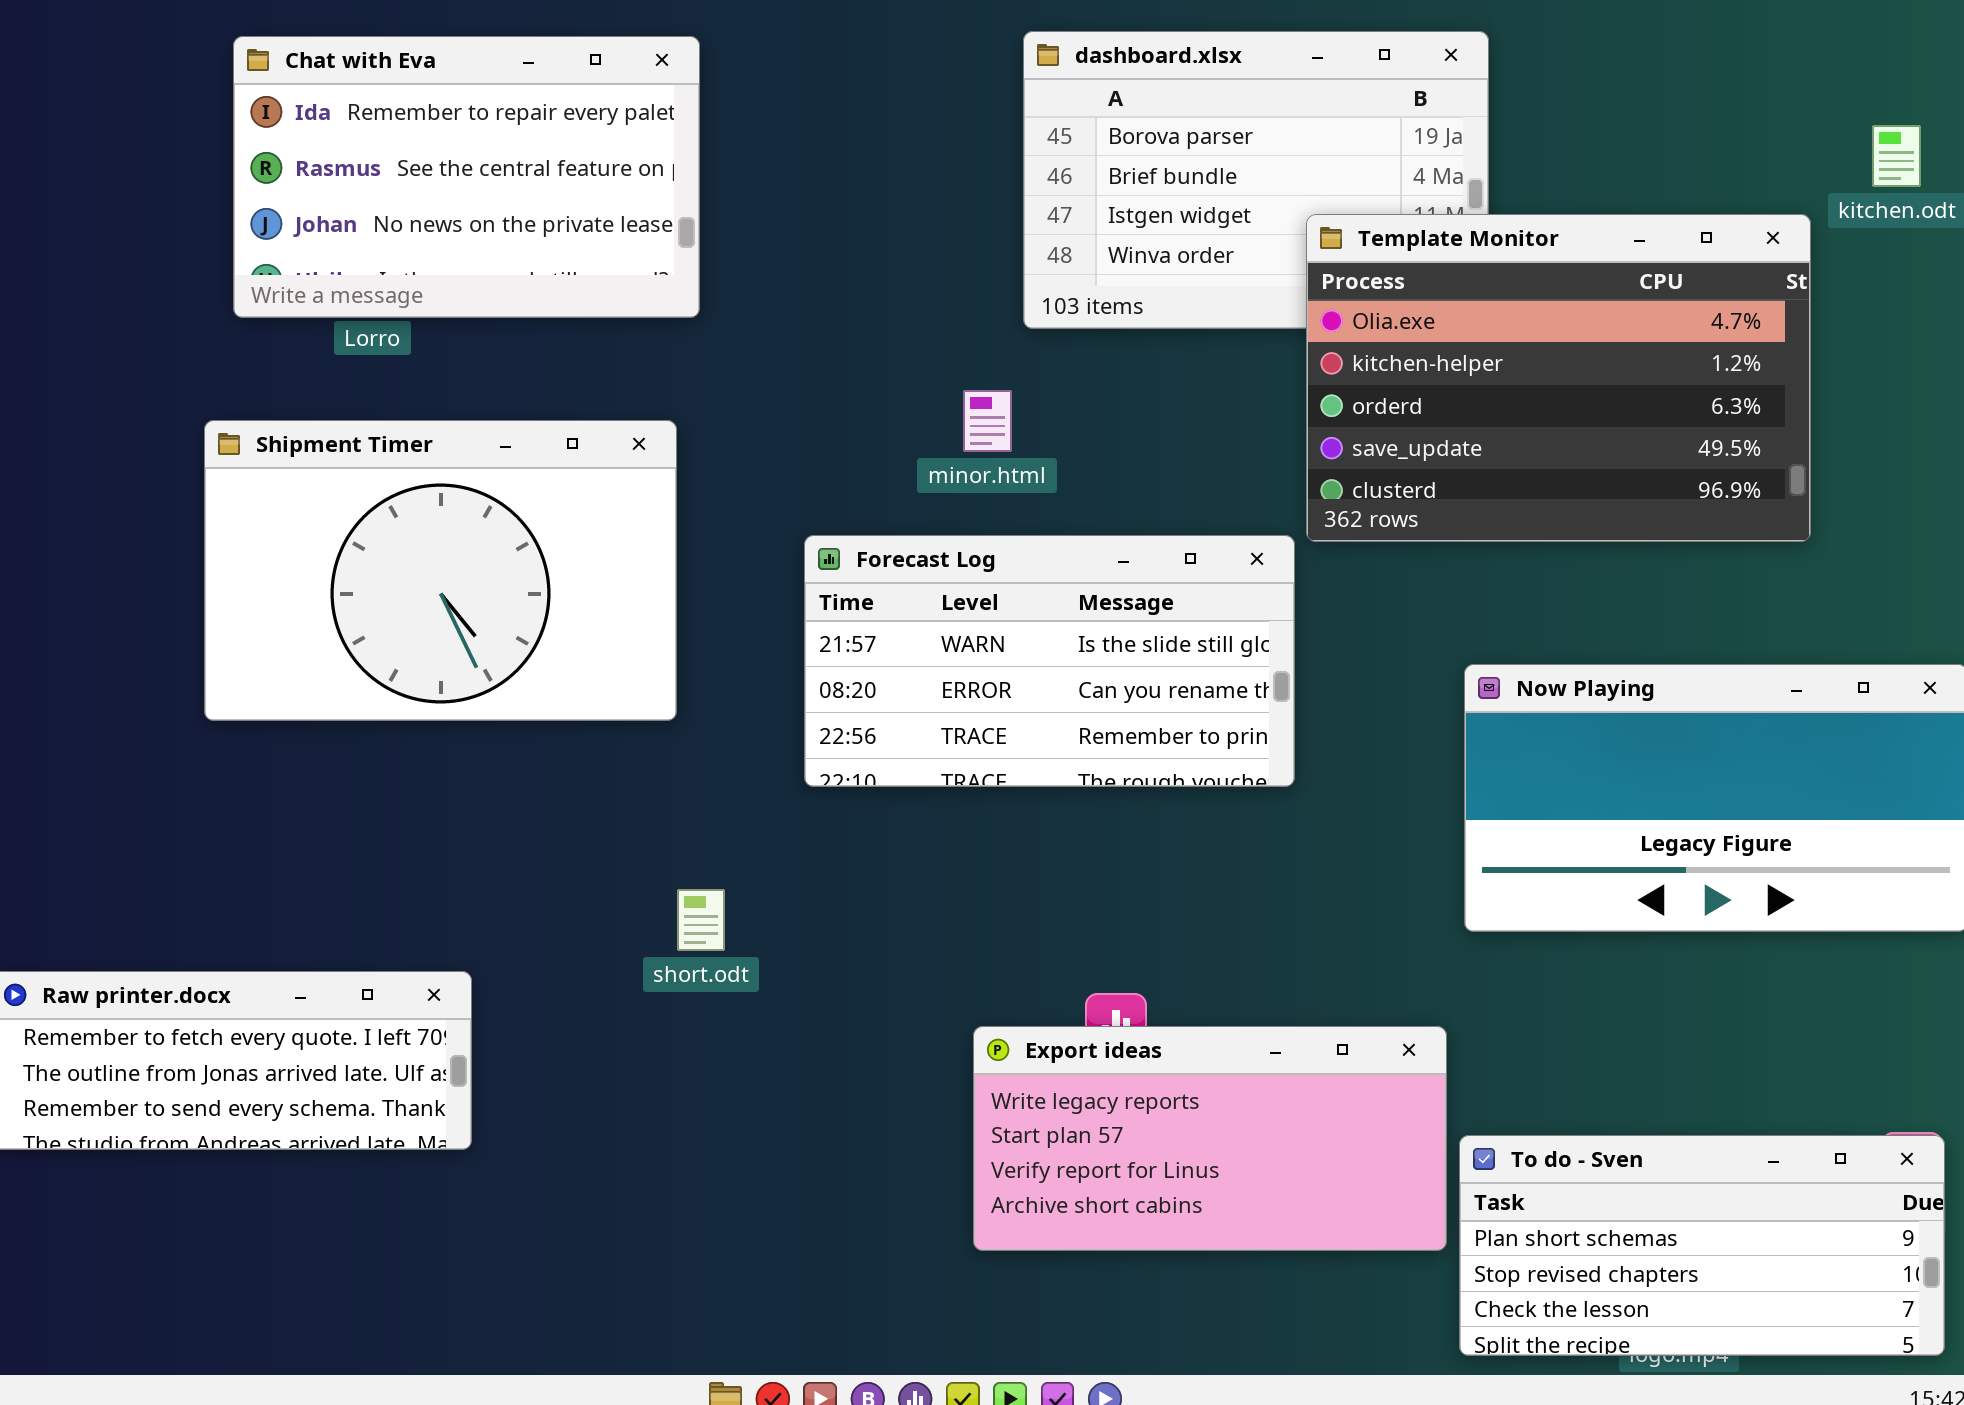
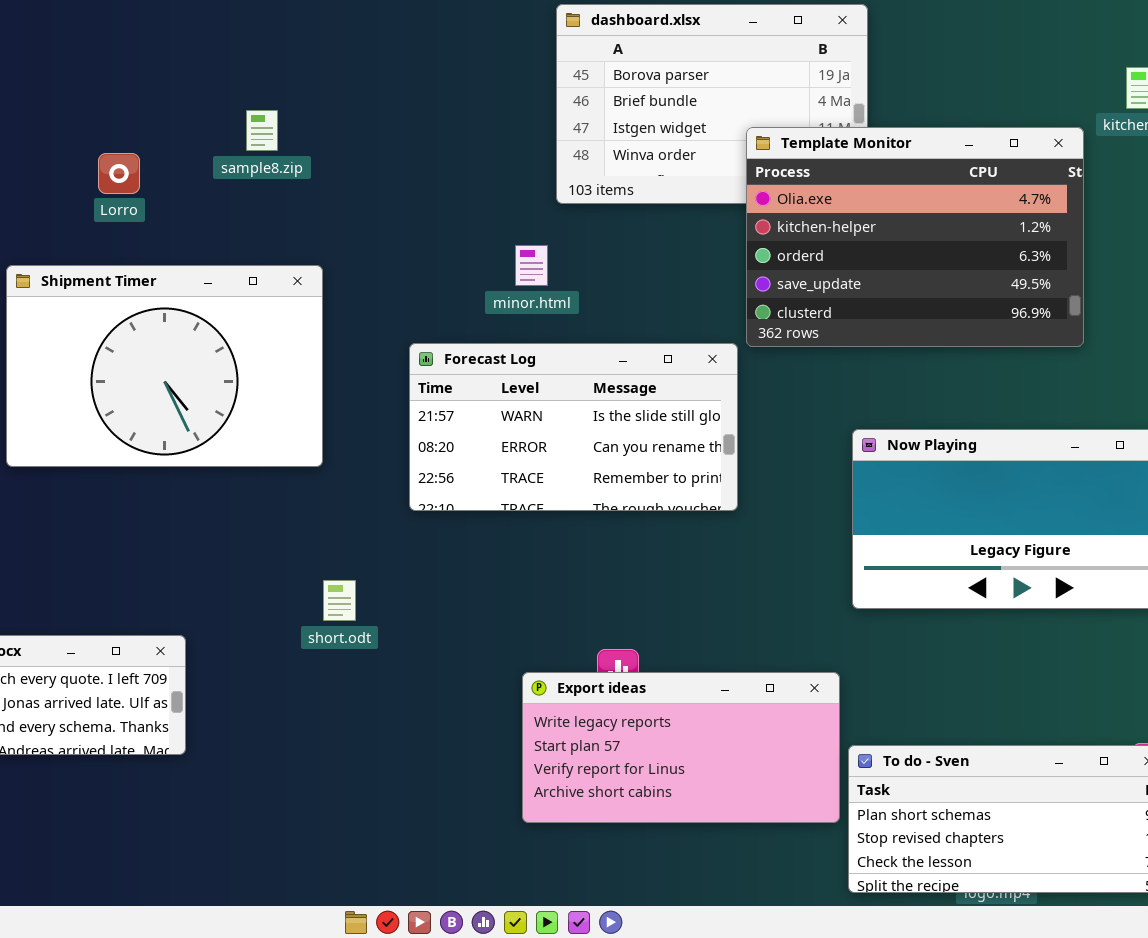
Chat with Eva: [233,36,700,318] -> none, closed

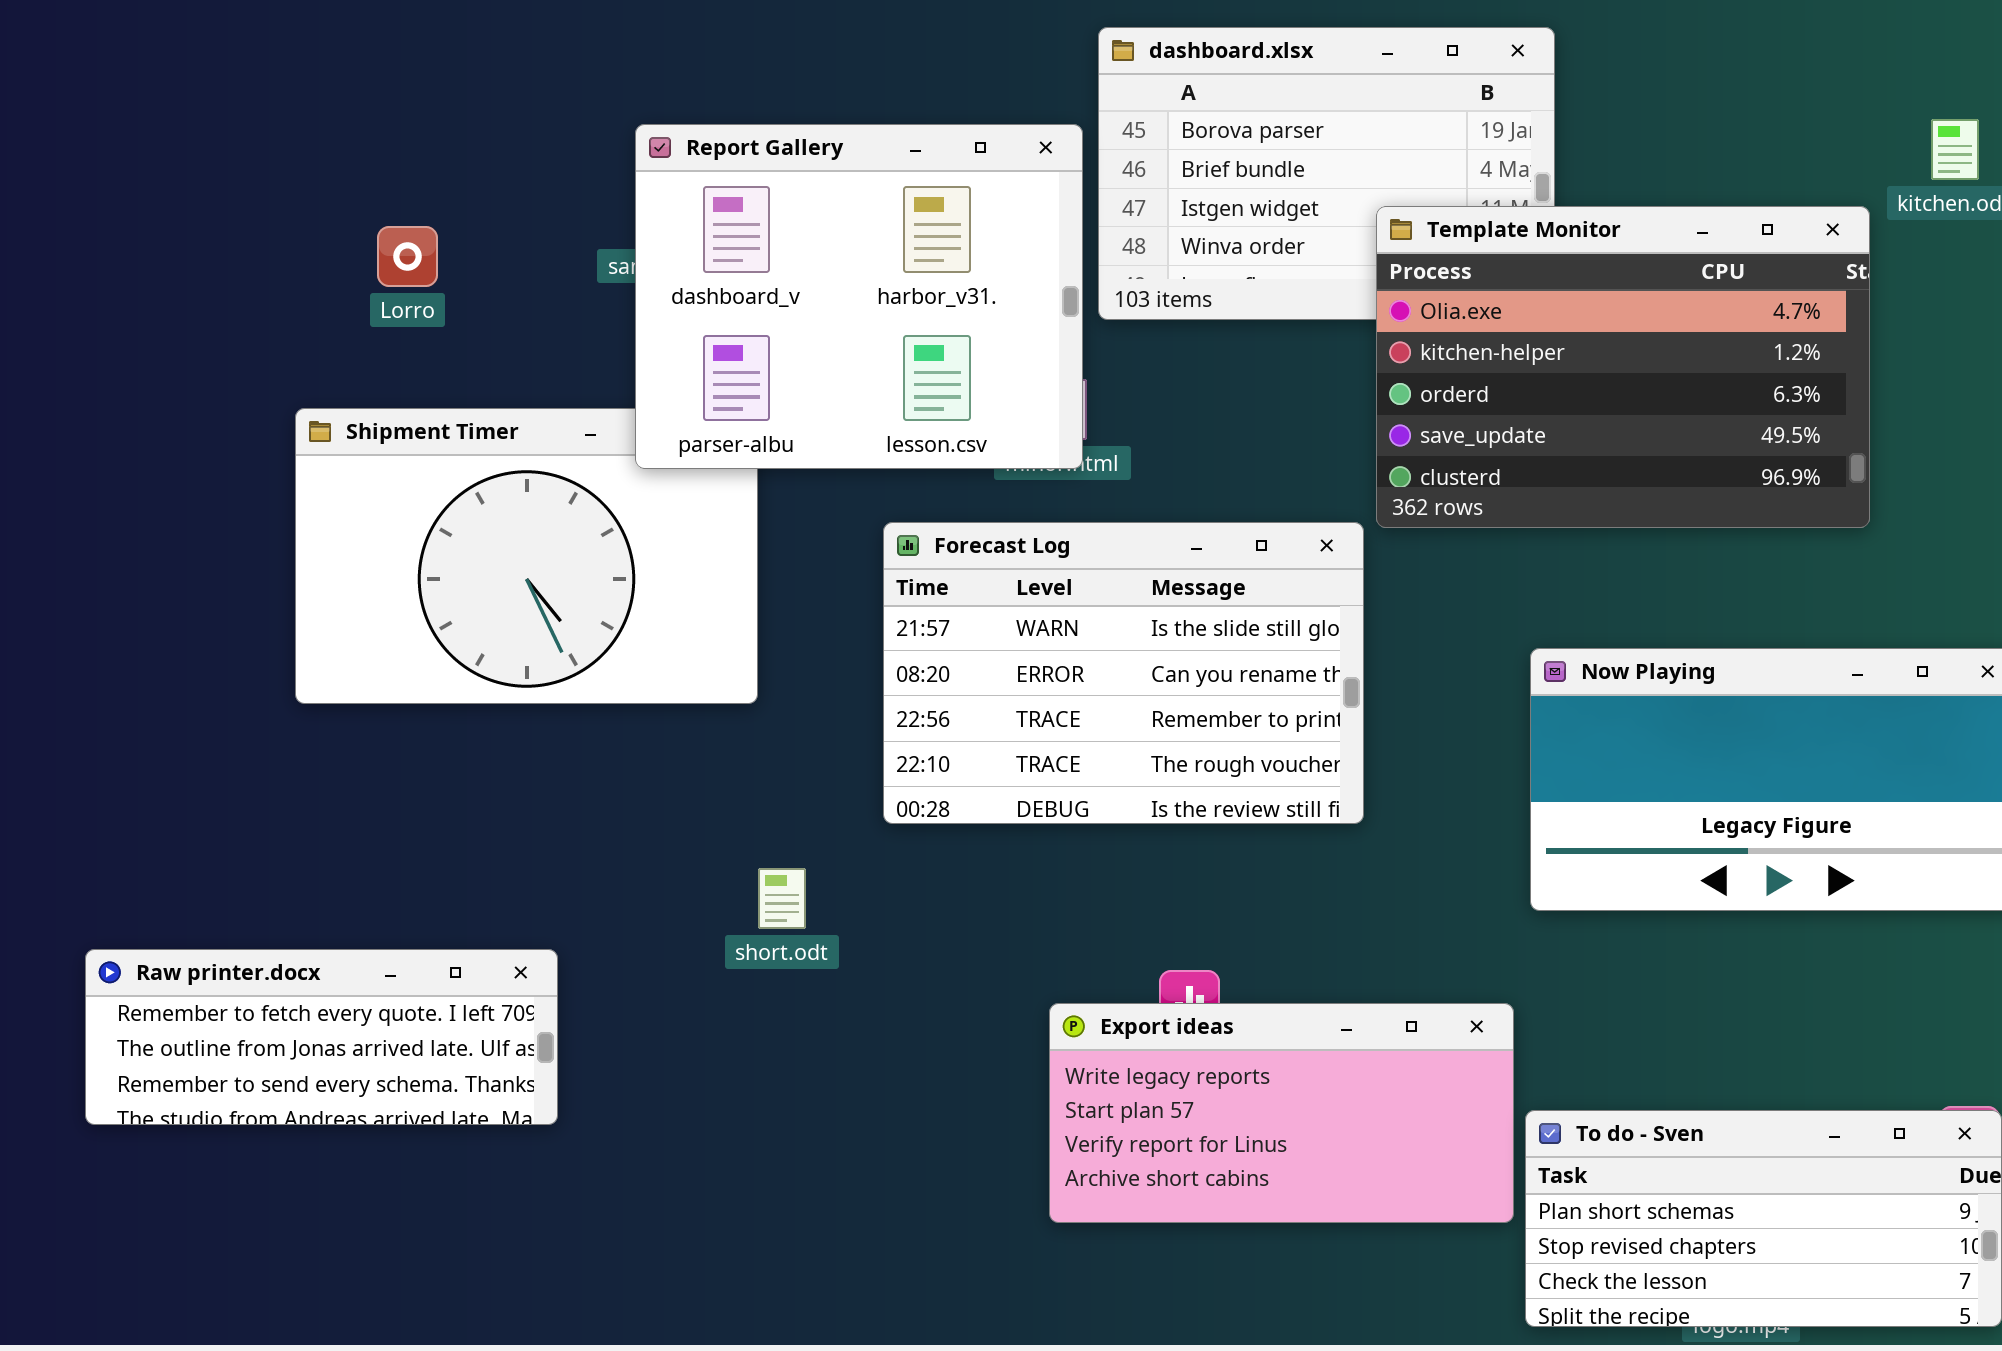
Report Gallery: none -> [635,124,1083,469], opened
Lorro: [98,153,140,194] -> [377,226,438,287], moved
Forecast Log: [409,343,738,511] -> [883,522,1364,824], resized

